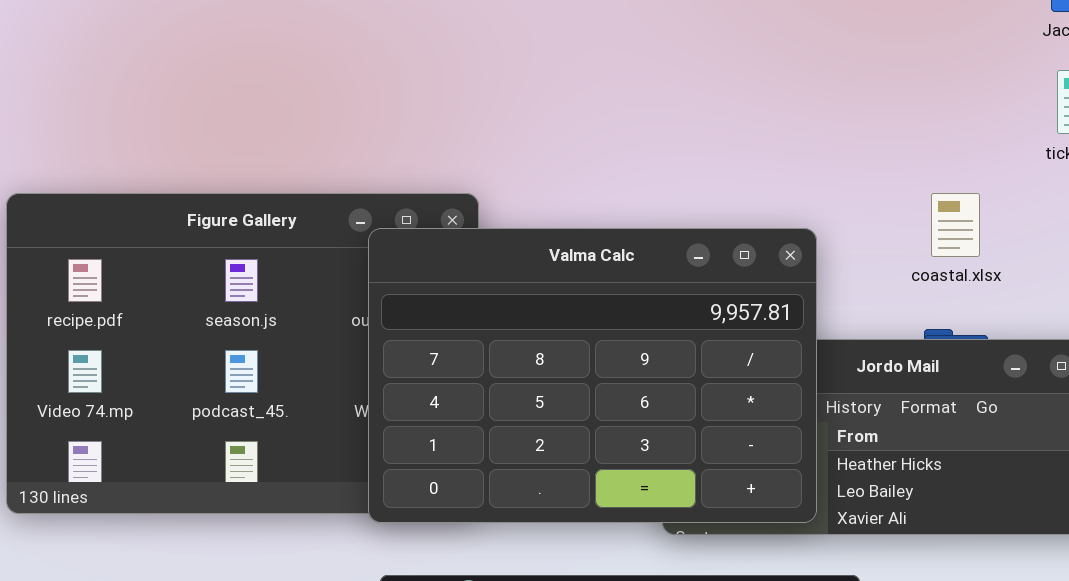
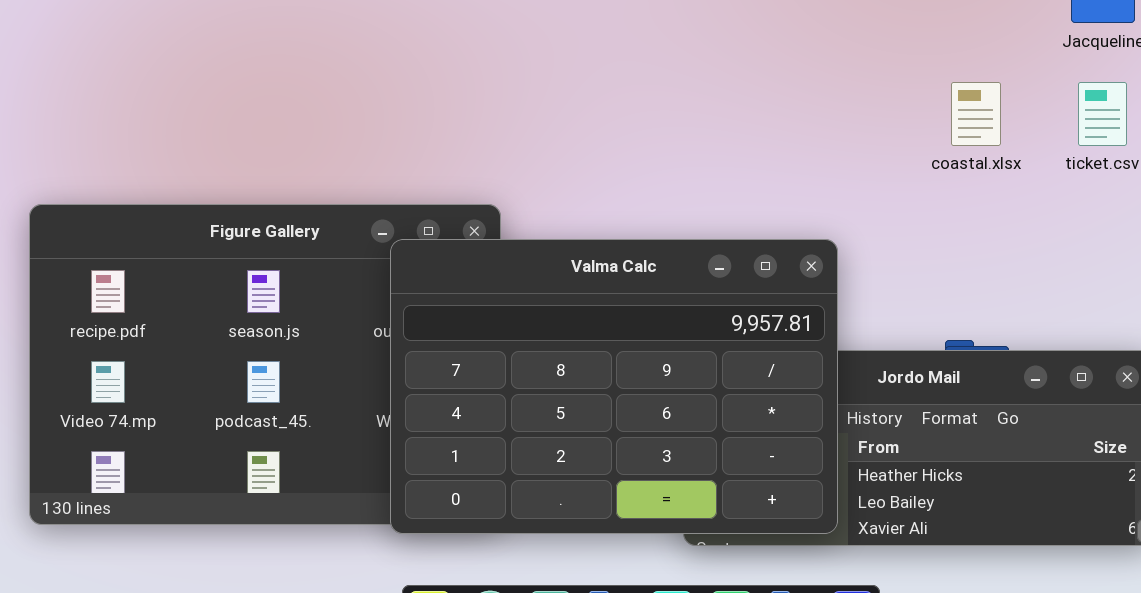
coastal.xlsx: [931,193,980,257] -> [951,82,1001,146], moved

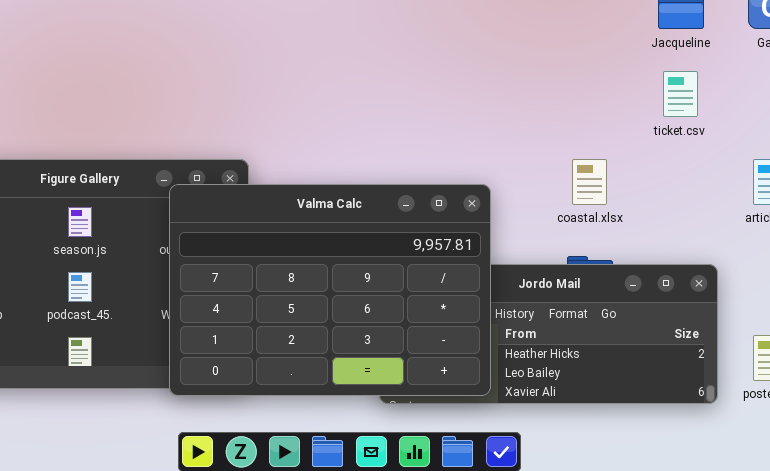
coastal.xlsx: [951,82,1001,146] -> [572,159,607,205], moved

